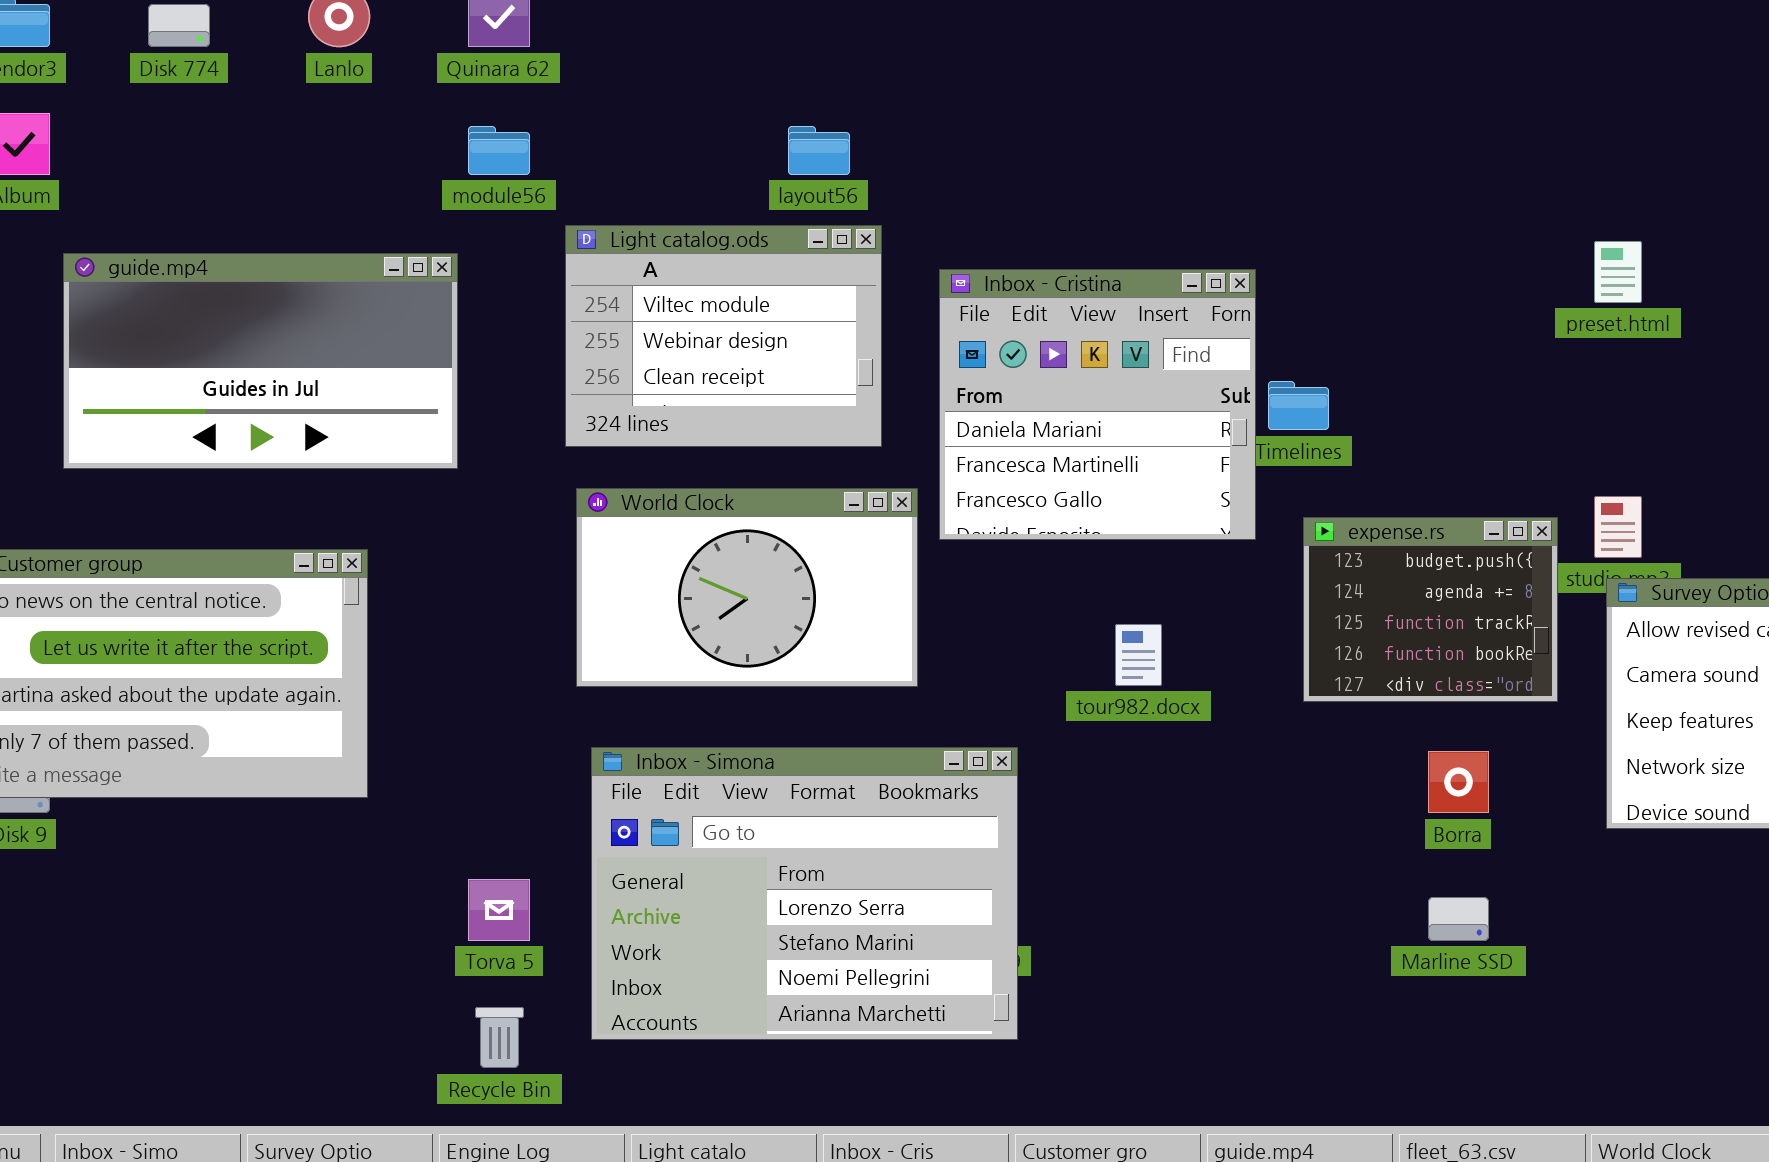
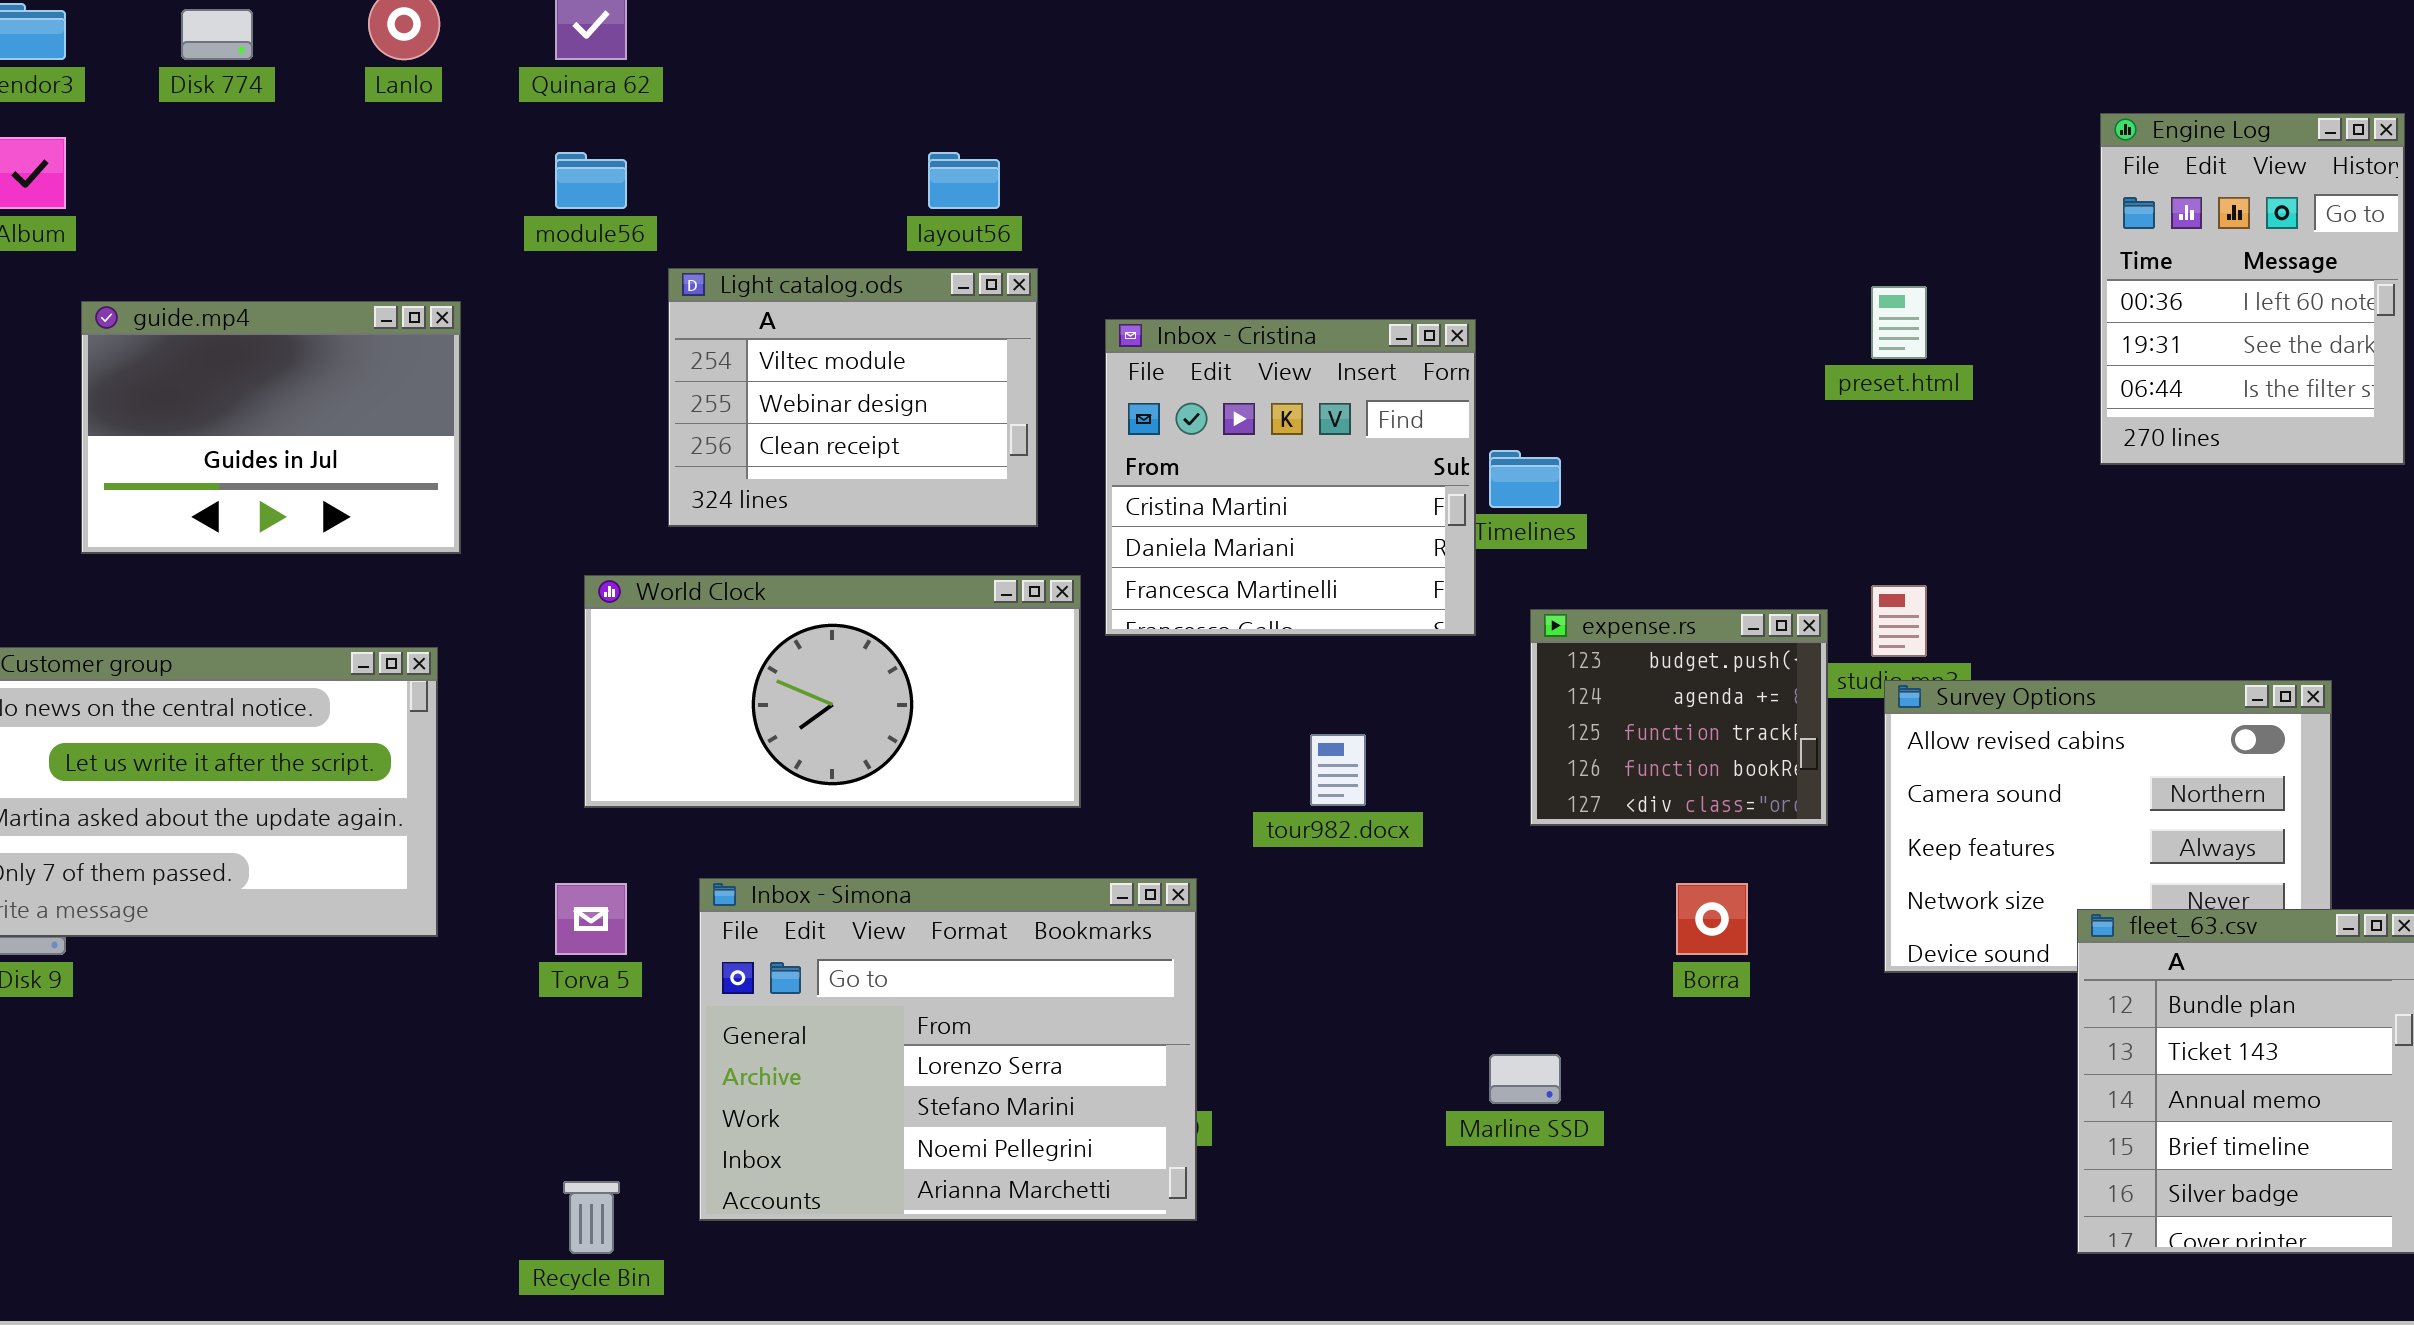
guide.mp4: [63,253,458,469] -> [81,301,461,554], resized
Inbox - Cristina: [939,269,1256,540] -> [1105,319,1476,636], scrolled up 1 row
World Clock: [576,488,918,687] -> [584,575,1081,808], resized
Torva 5: [468,879,530,941] -> [555,883,627,955], moved
Marline SSD: [1428,897,1489,941] -> [1489,1054,1561,1104], moved

